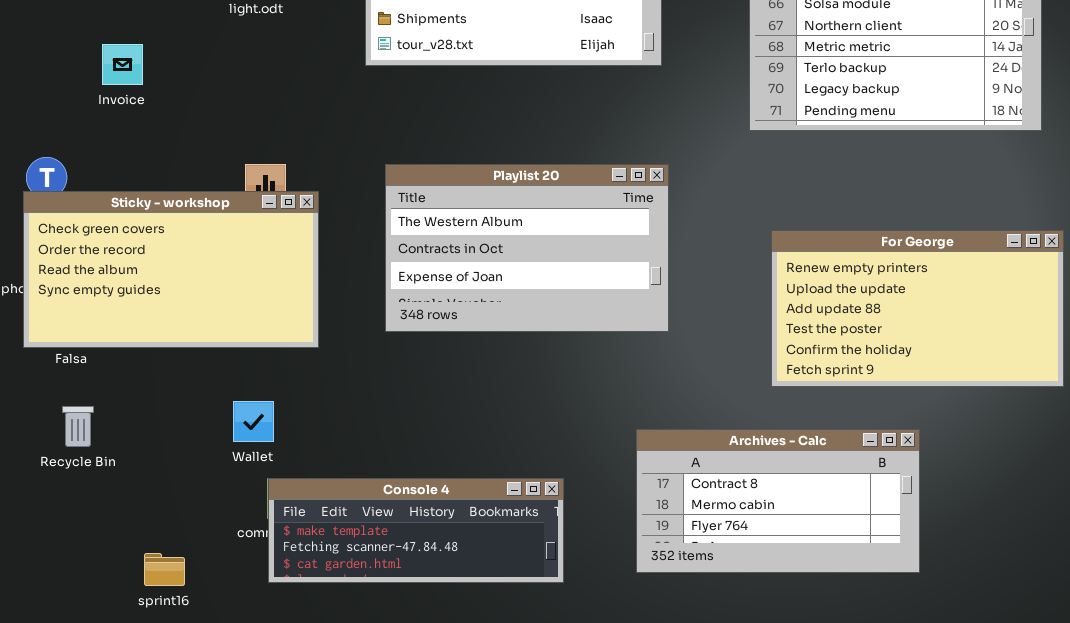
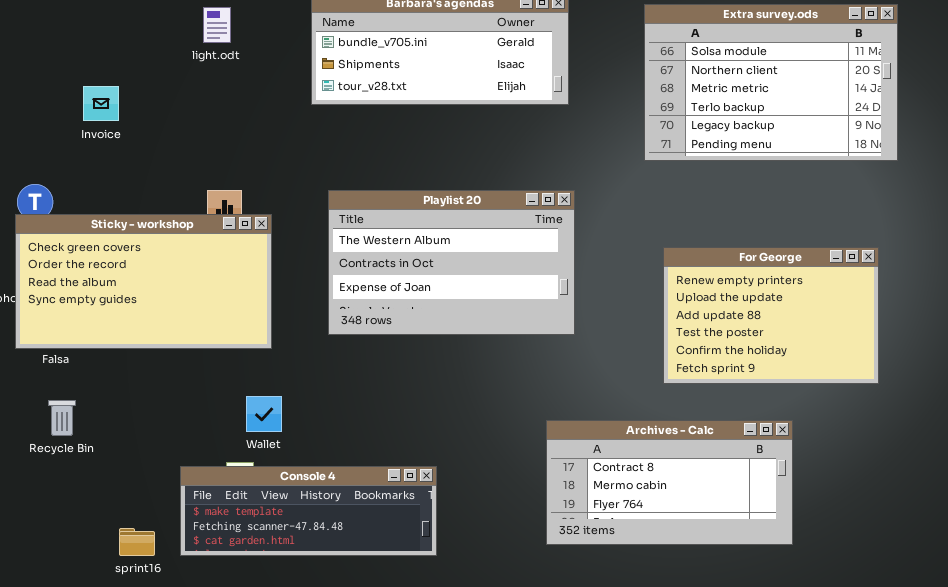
For George: [771,230,1064,387] -> [663,247,879,384], resized
Wallet: [233,401,274,442] -> [246,396,282,432], moved
Console 4: [268,478,564,583] -> [180,466,437,556], moved

